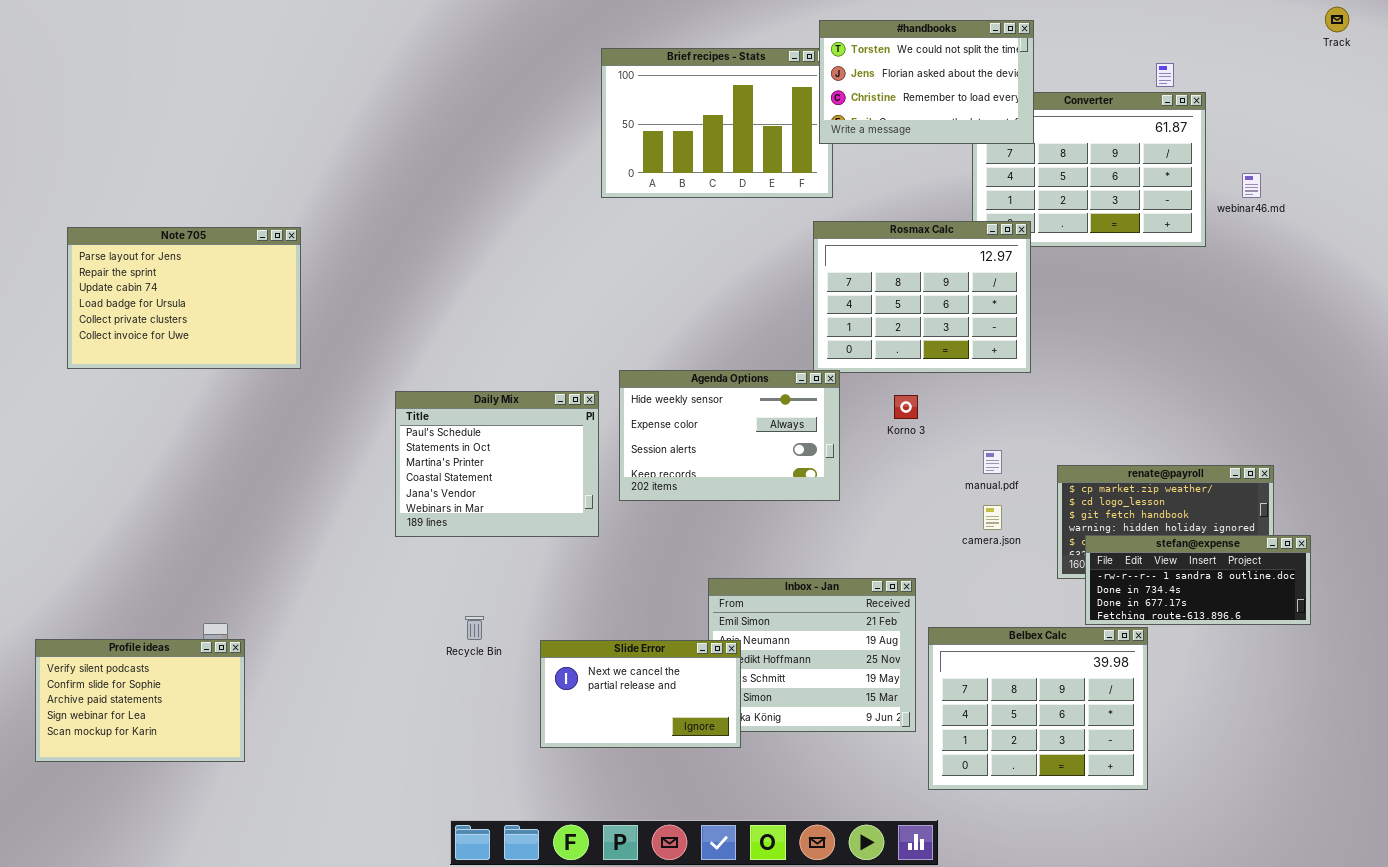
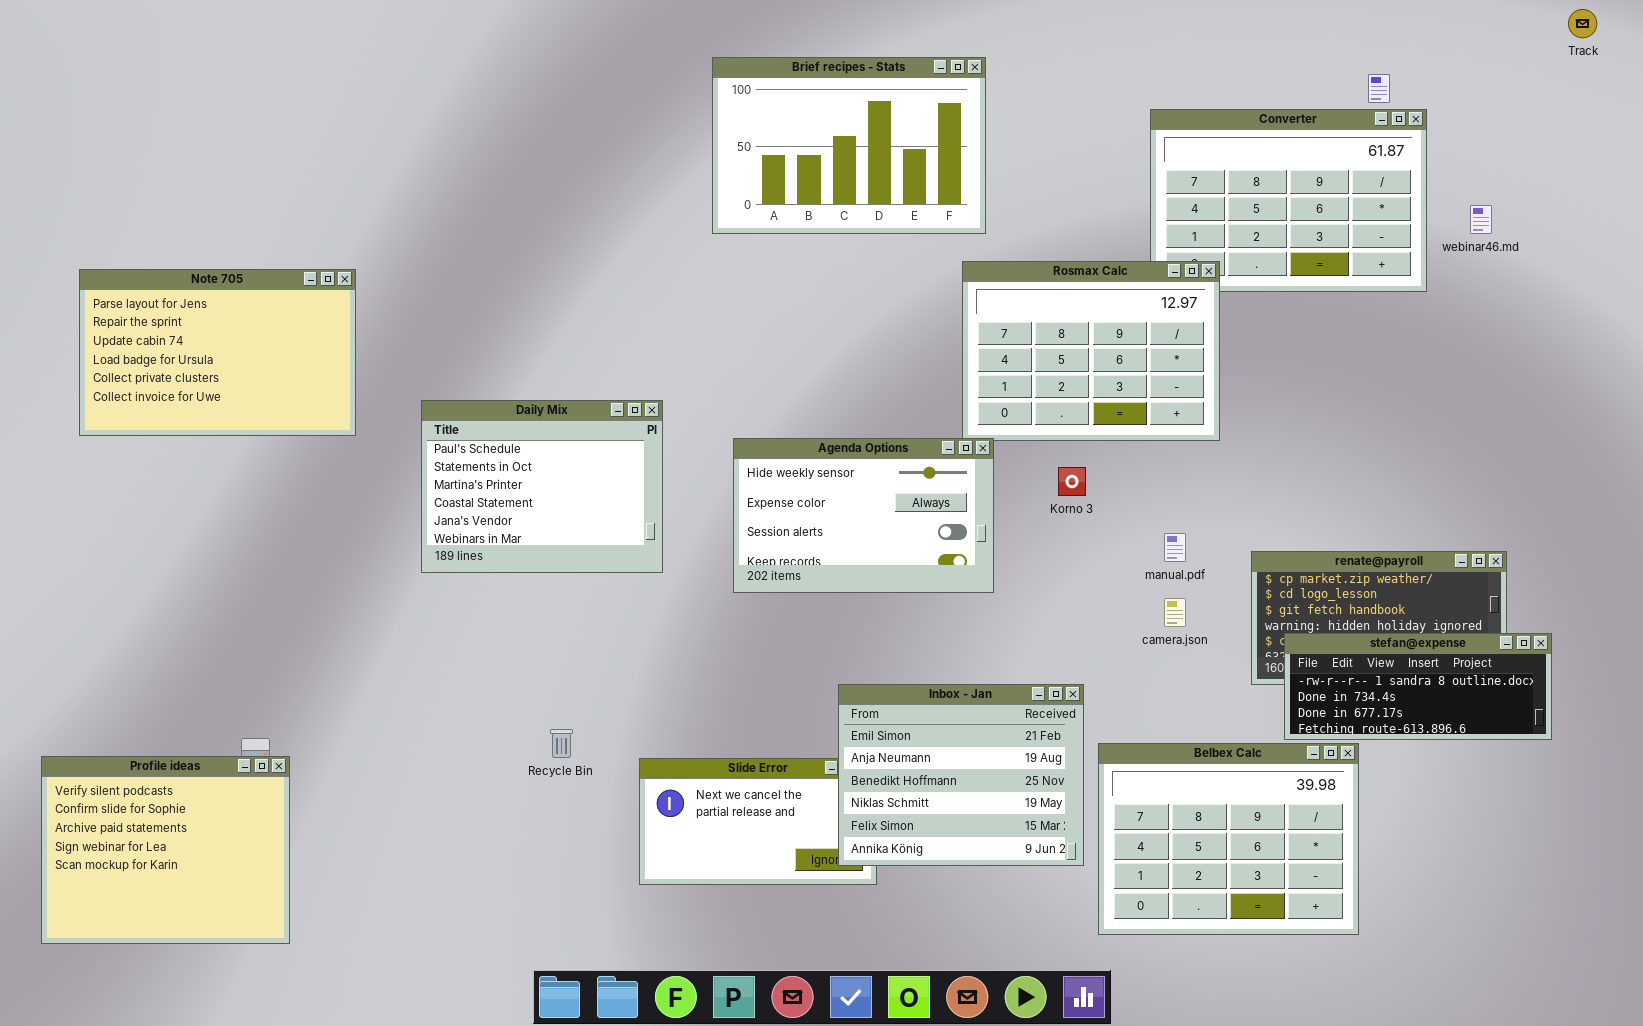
#handbooks: [819,20,1034,144] -> none, closed
Daily Mix: [395,391,599,537] -> [421,400,663,573], moved
Inbox - Jan: [708,578,916,732] -> [838,684,1084,866], raised
Profile ideas: [35,639,245,762] -> [41,756,290,944], resized

